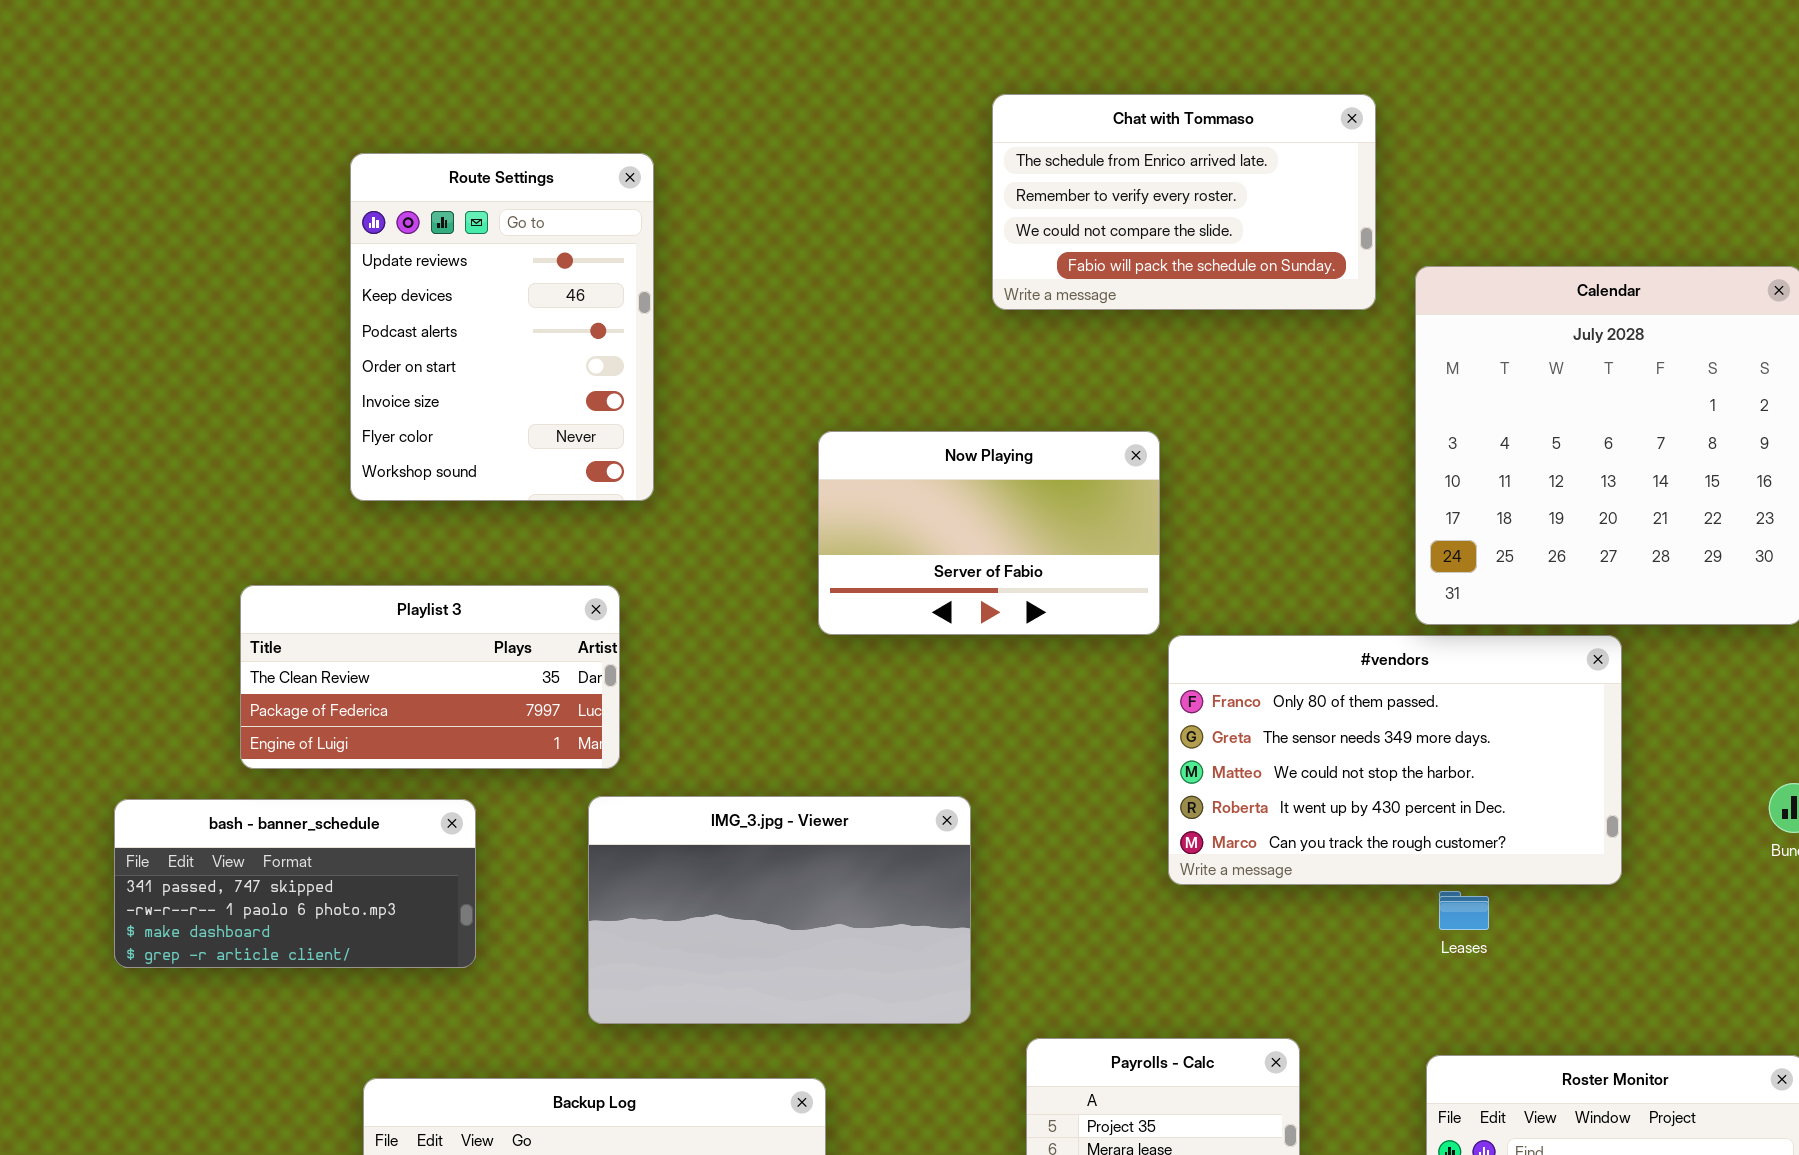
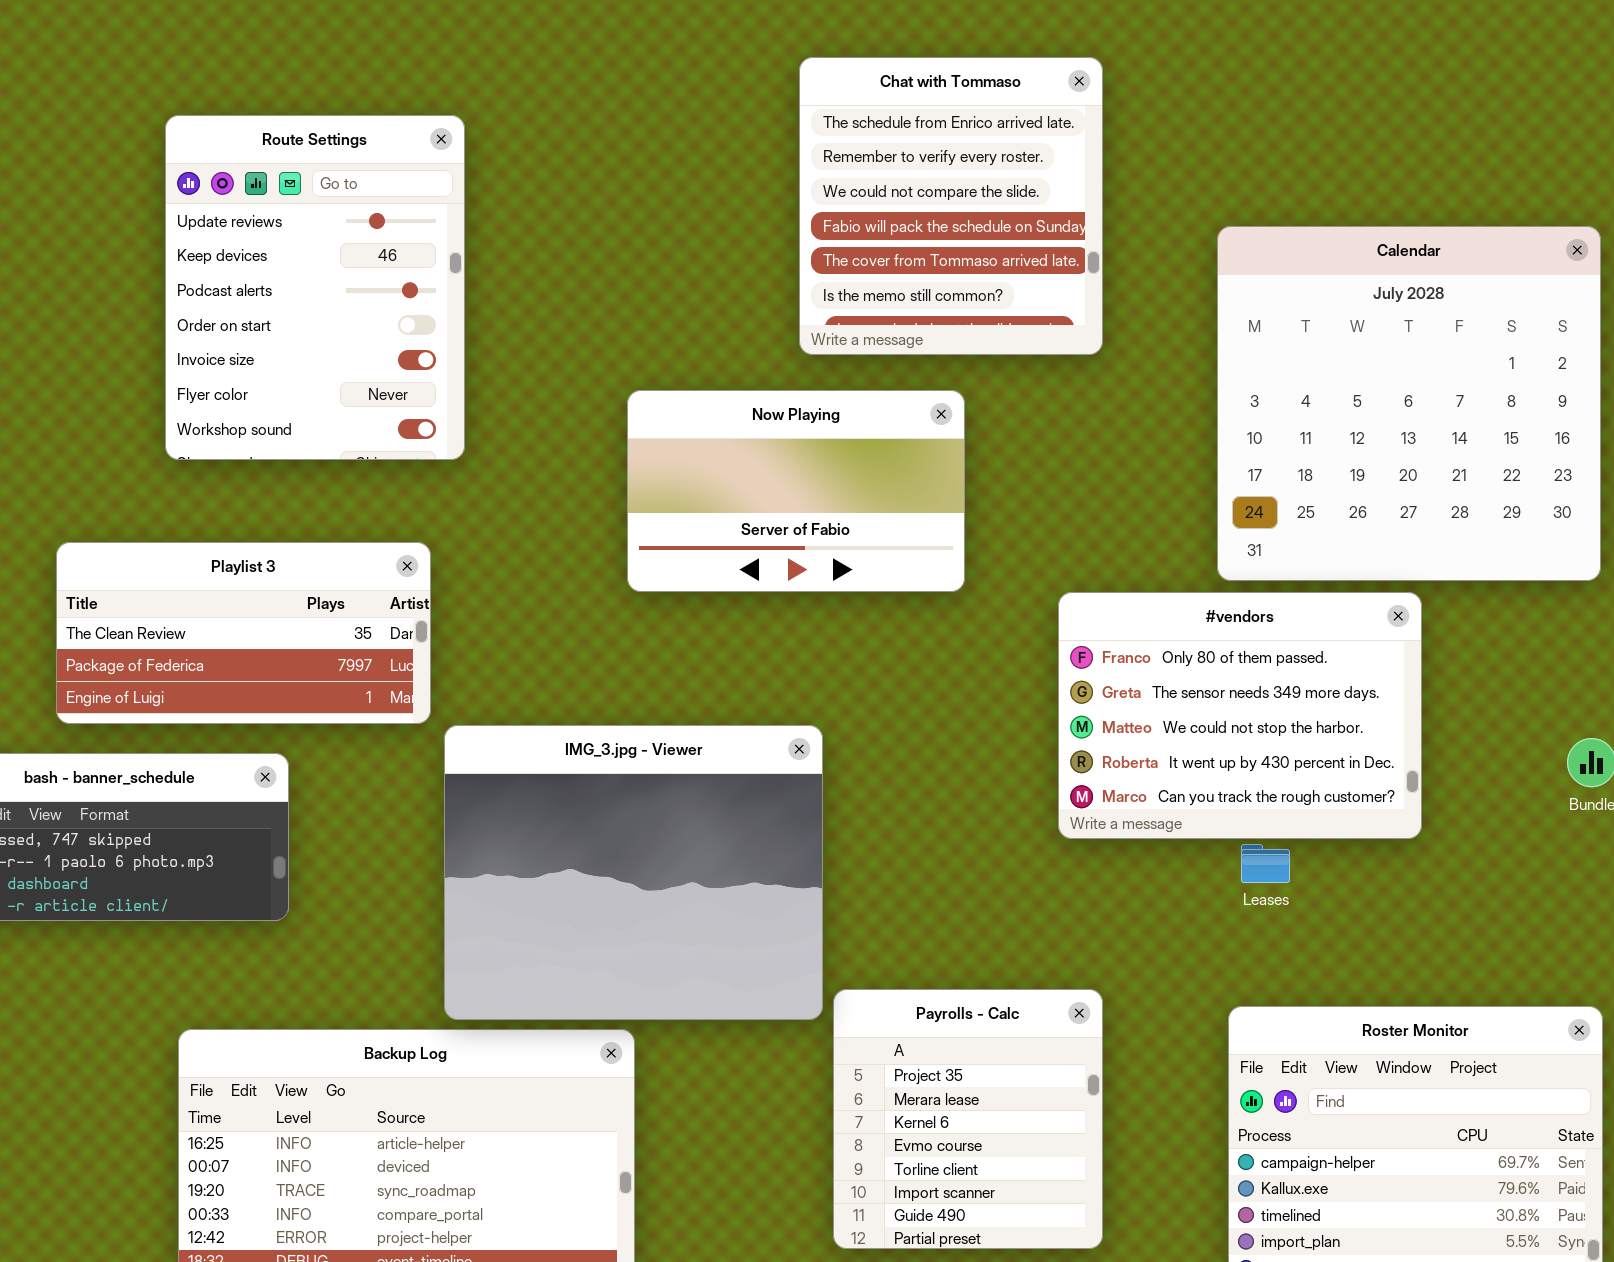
Chat with Tommaso: [992,94,1376,310] -> [799,57,1103,355], resized
#vendors: [1168,635,1622,885] -> [1058,592,1422,839], resized
IMG_3.jpg - Viewer: [588,796,971,1024] -> [444,725,823,1020], moved, resized

